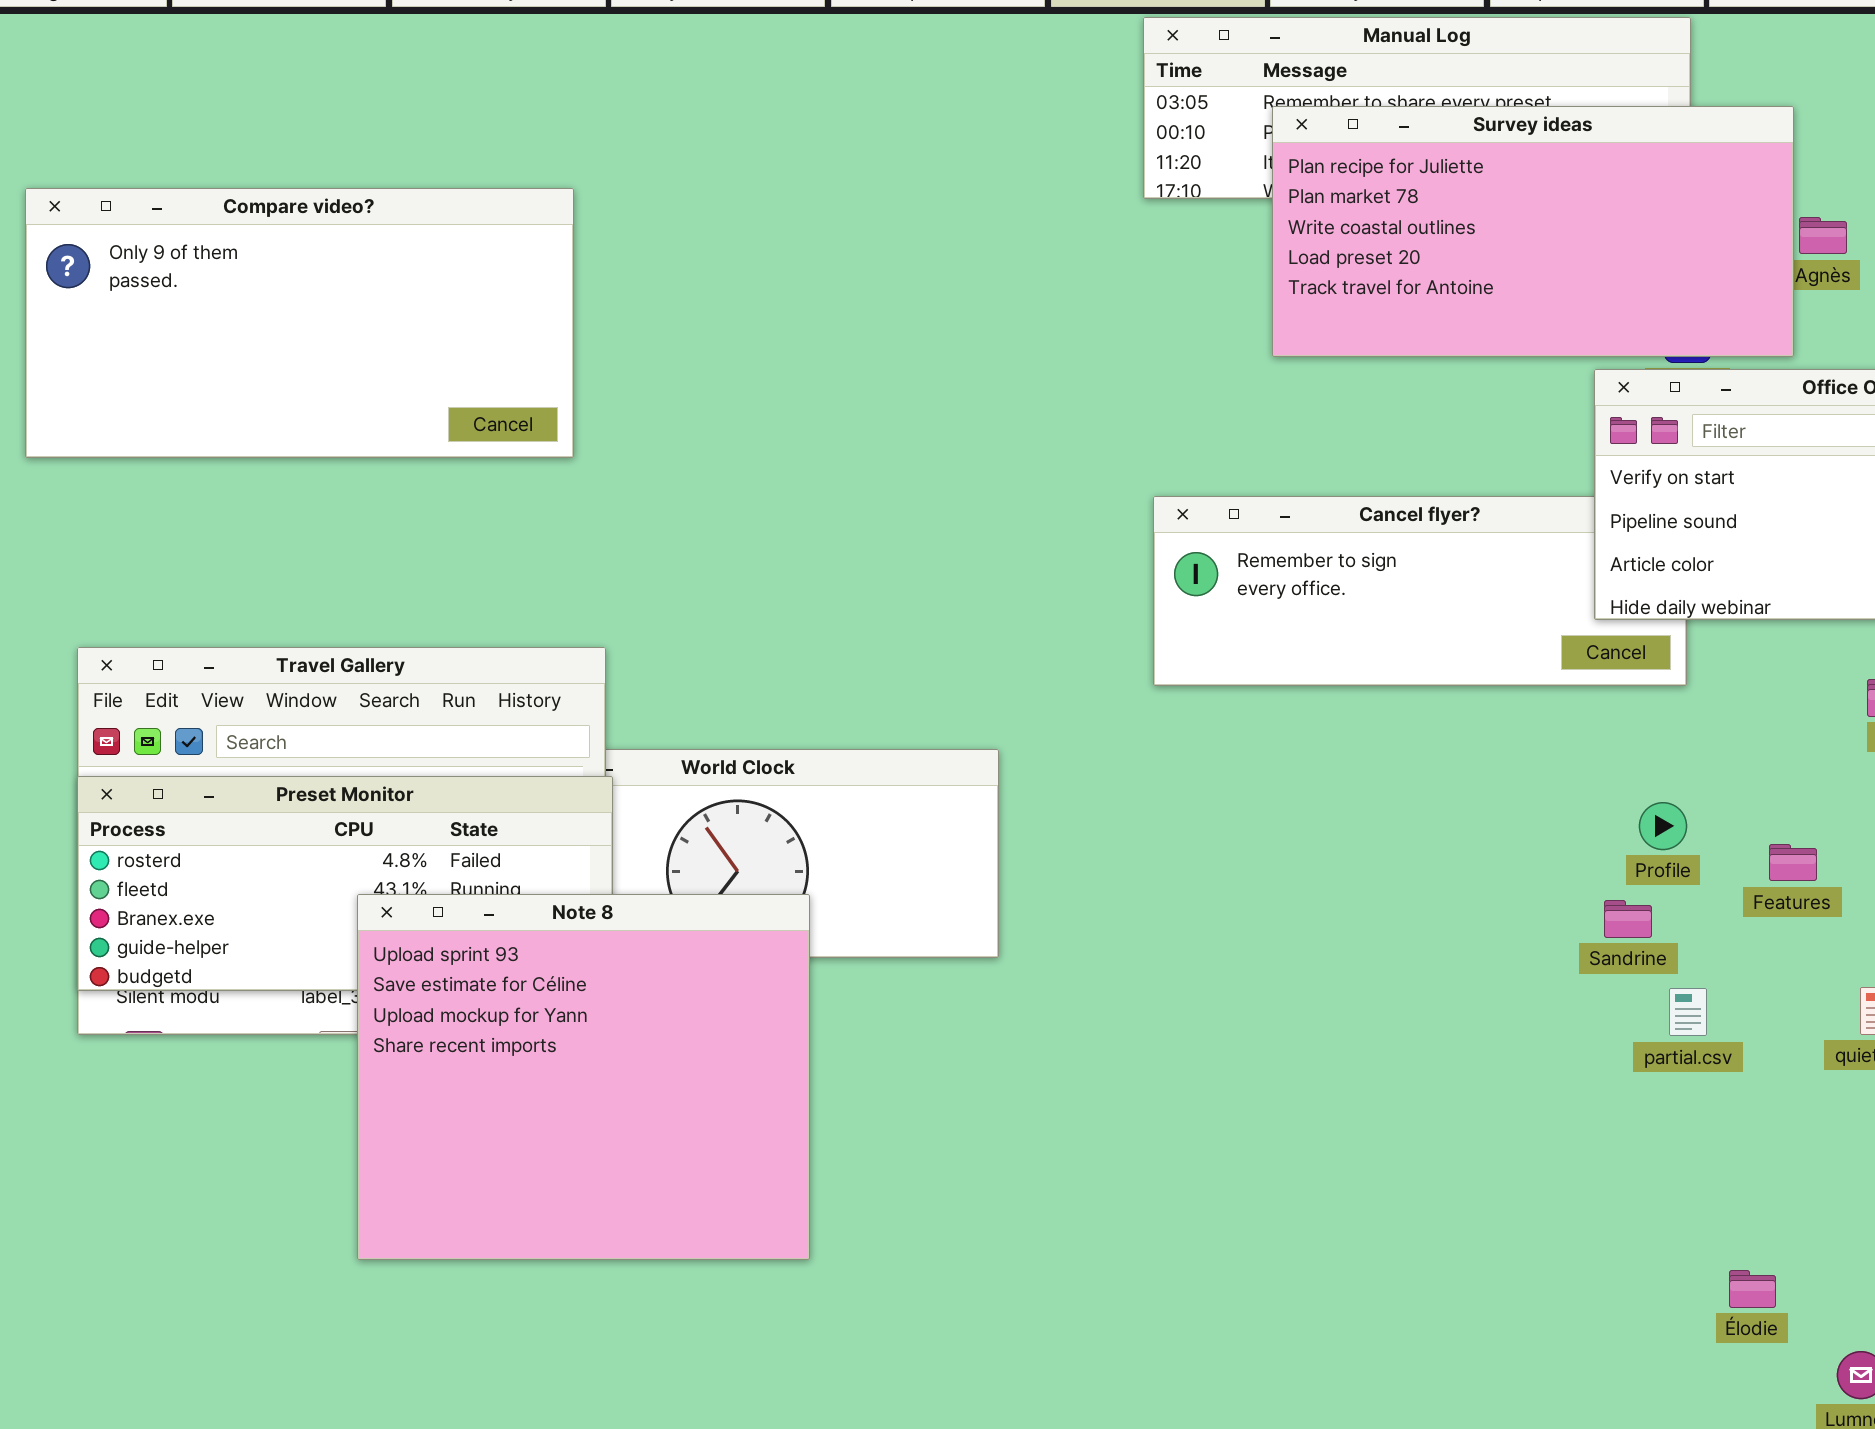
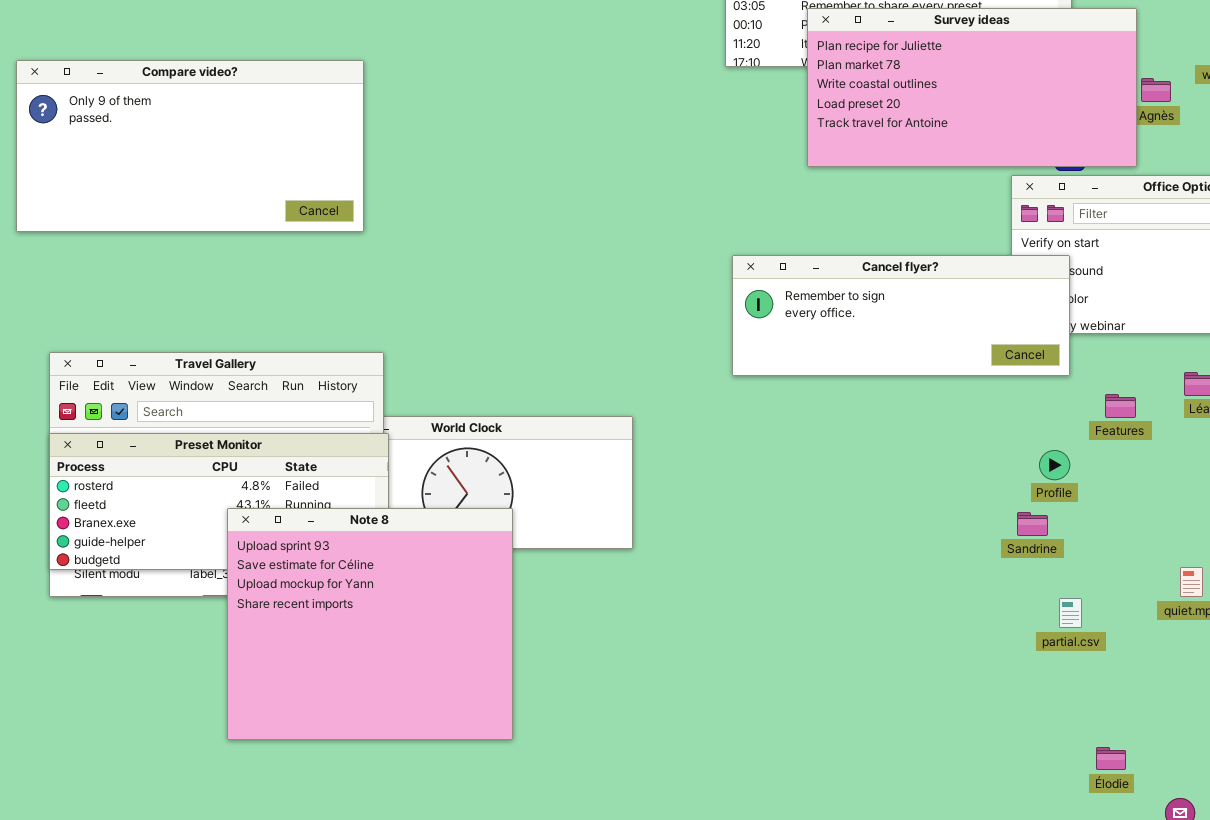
Cancel flyer?: [1153,496,1687,686] -> [732,255,1070,376], raised
Features: [1769,844,1817,881] -> [1105,394,1136,418], moved
partial.csv: [1669,988,1707,1036] -> [1059,598,1082,628], moved

